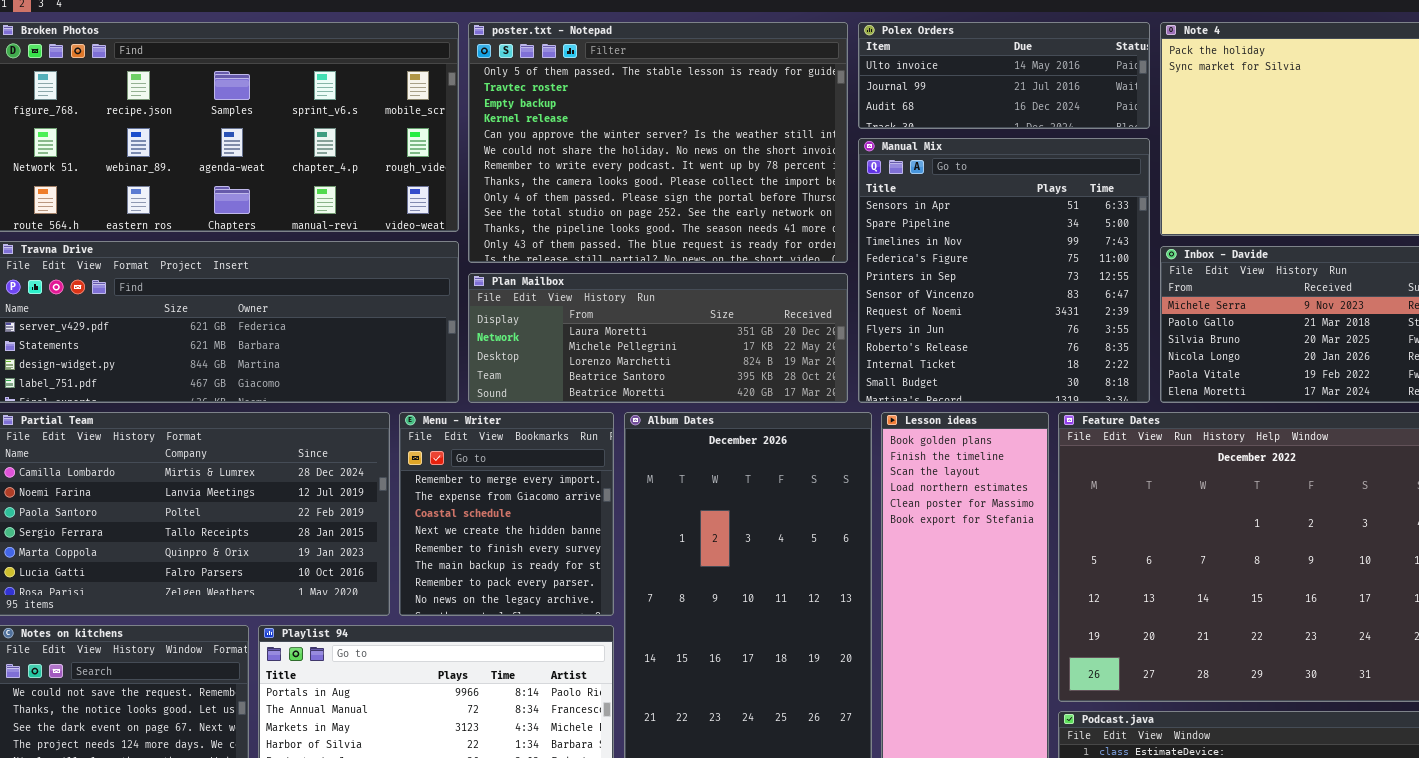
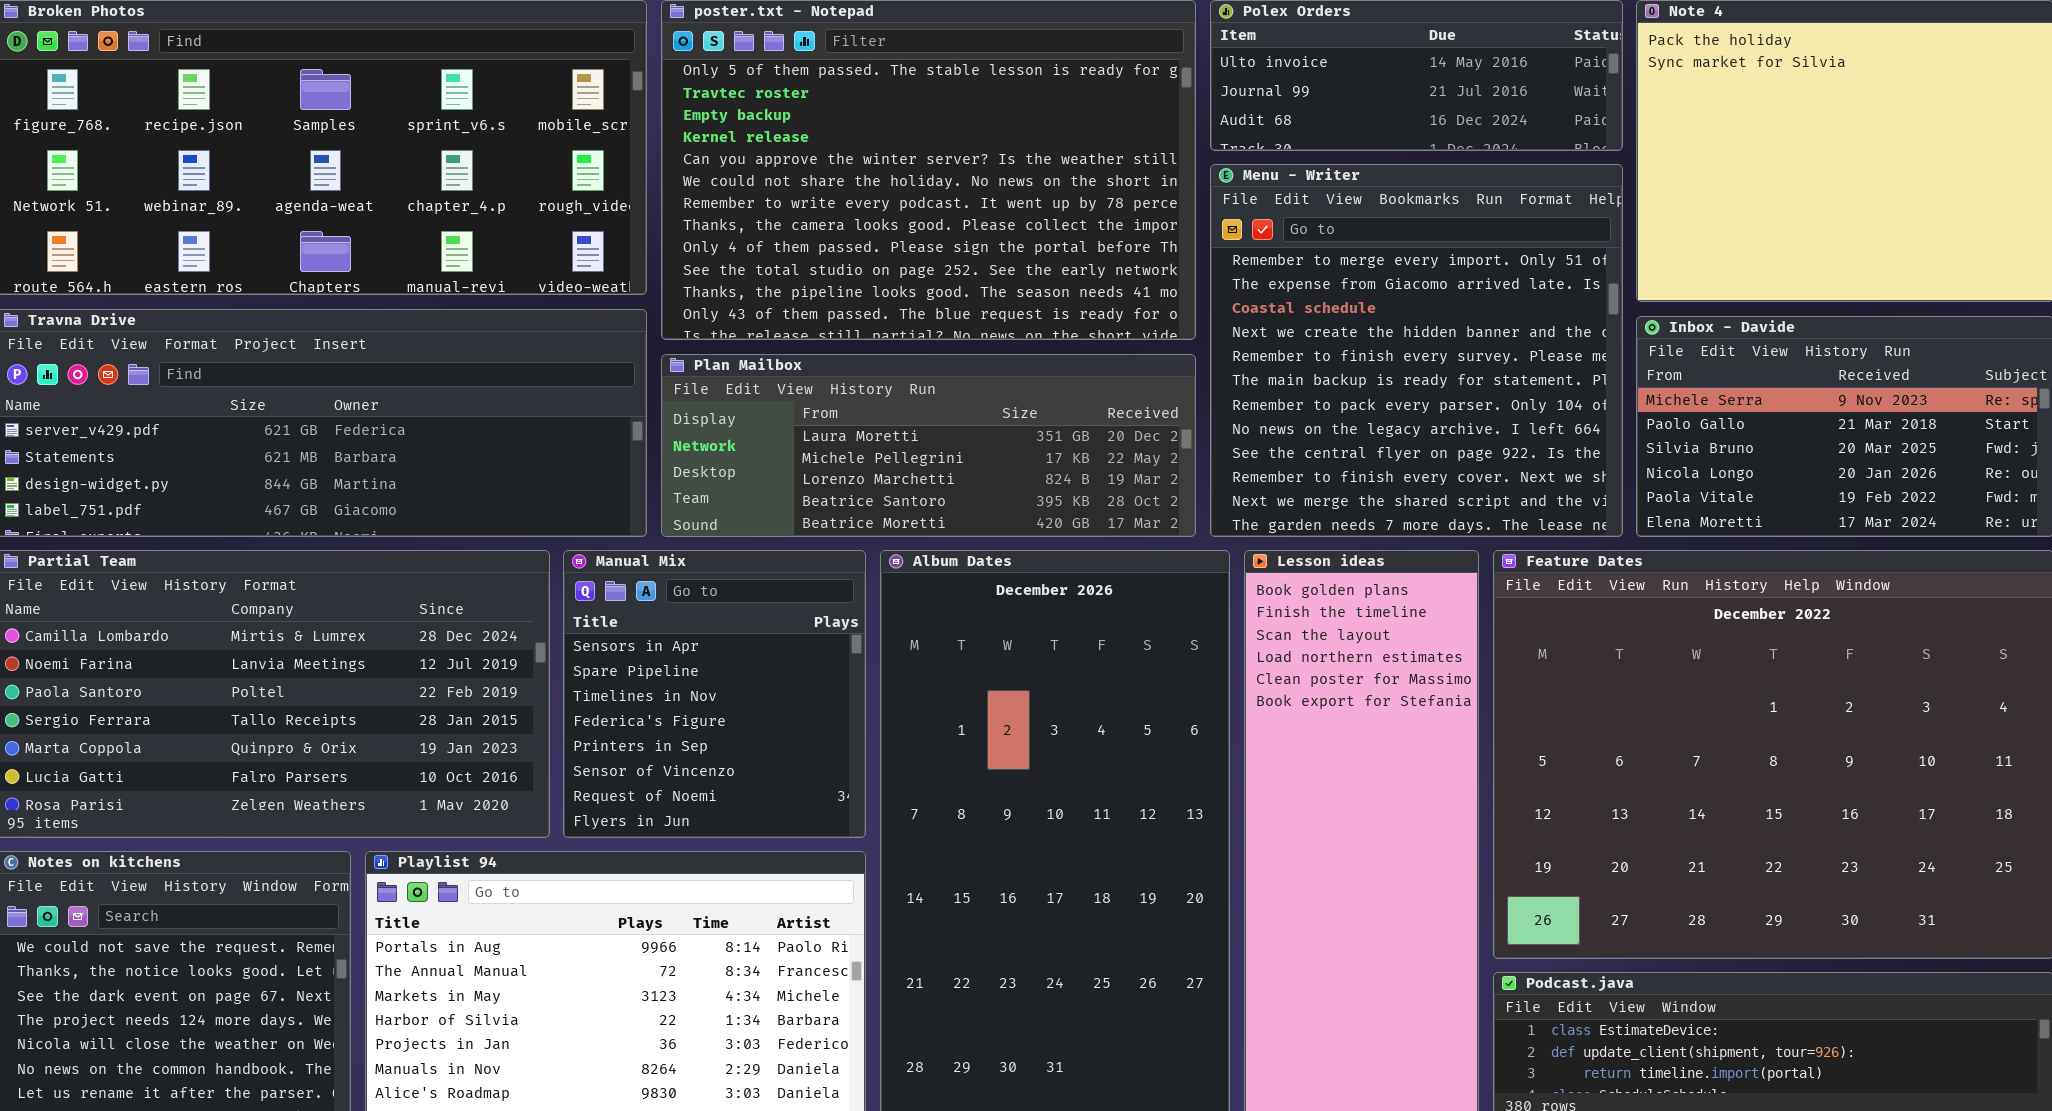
Manual Mix: [858,138,1150,403] -> [563,550,866,838], moved, resized
Menu - Writer: [399,412,614,616] -> [1210,164,1623,537], moved, resized

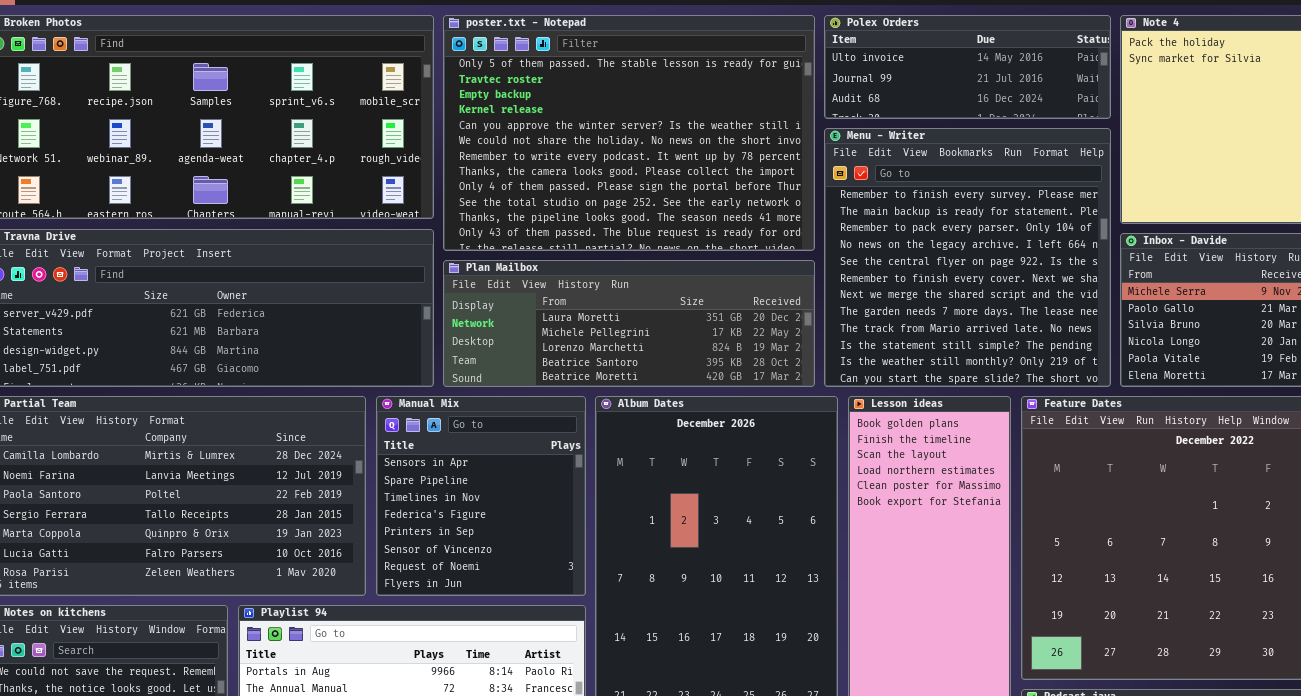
Menu - Writer: [1210,164,1623,537] -> [824,128,1111,387], scrolled down 4 rows

